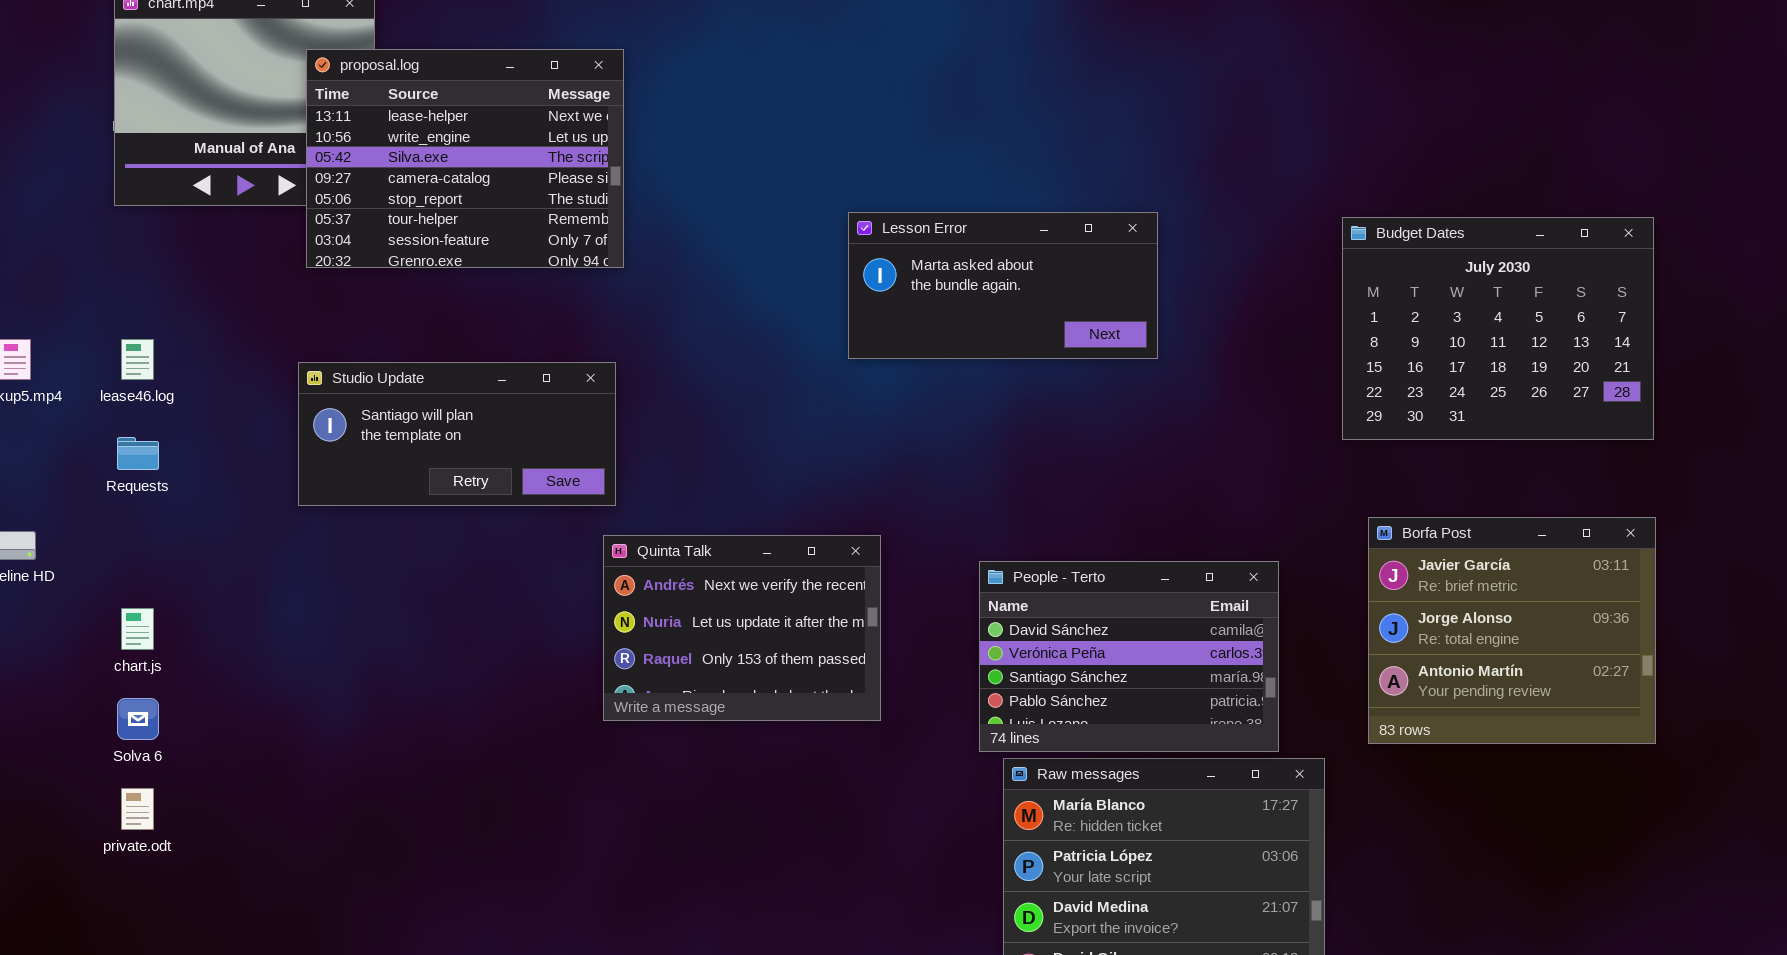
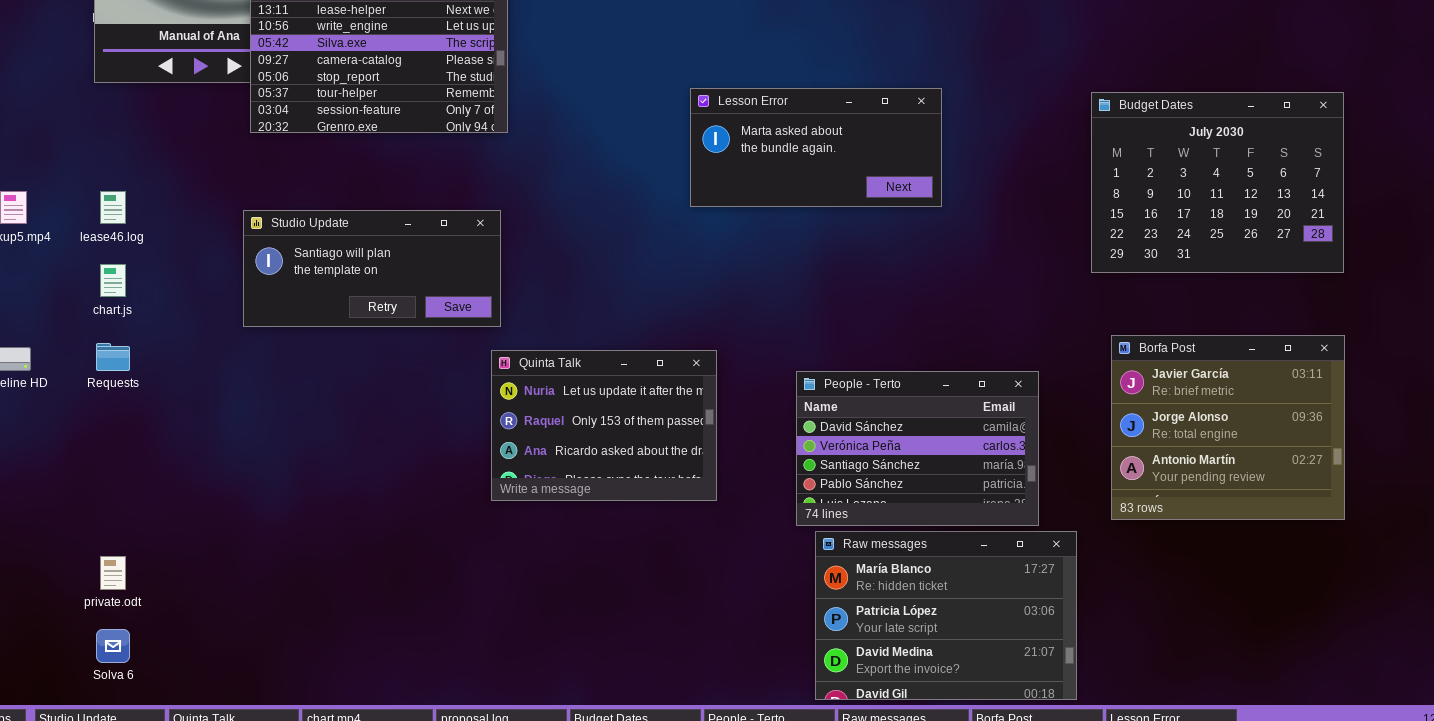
Requests: [117,437,159,470] -> [96,343,130,371], moved
Quinta Talk: [603,535,881,721] -> [491,350,717,501], scrolled down 1 row
chart.js: [121,608,154,650] -> [100,264,126,297], moved
Solva 6: [117,698,159,740] -> [96,629,130,663], moved

